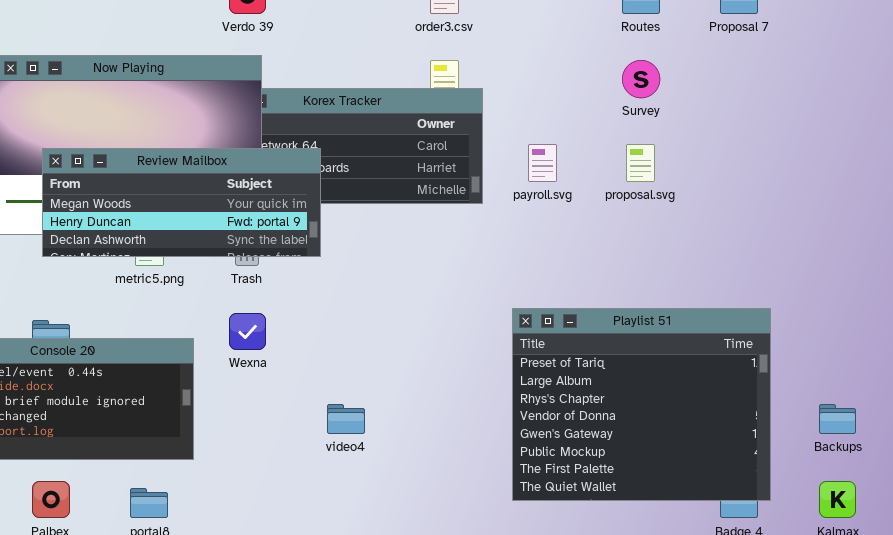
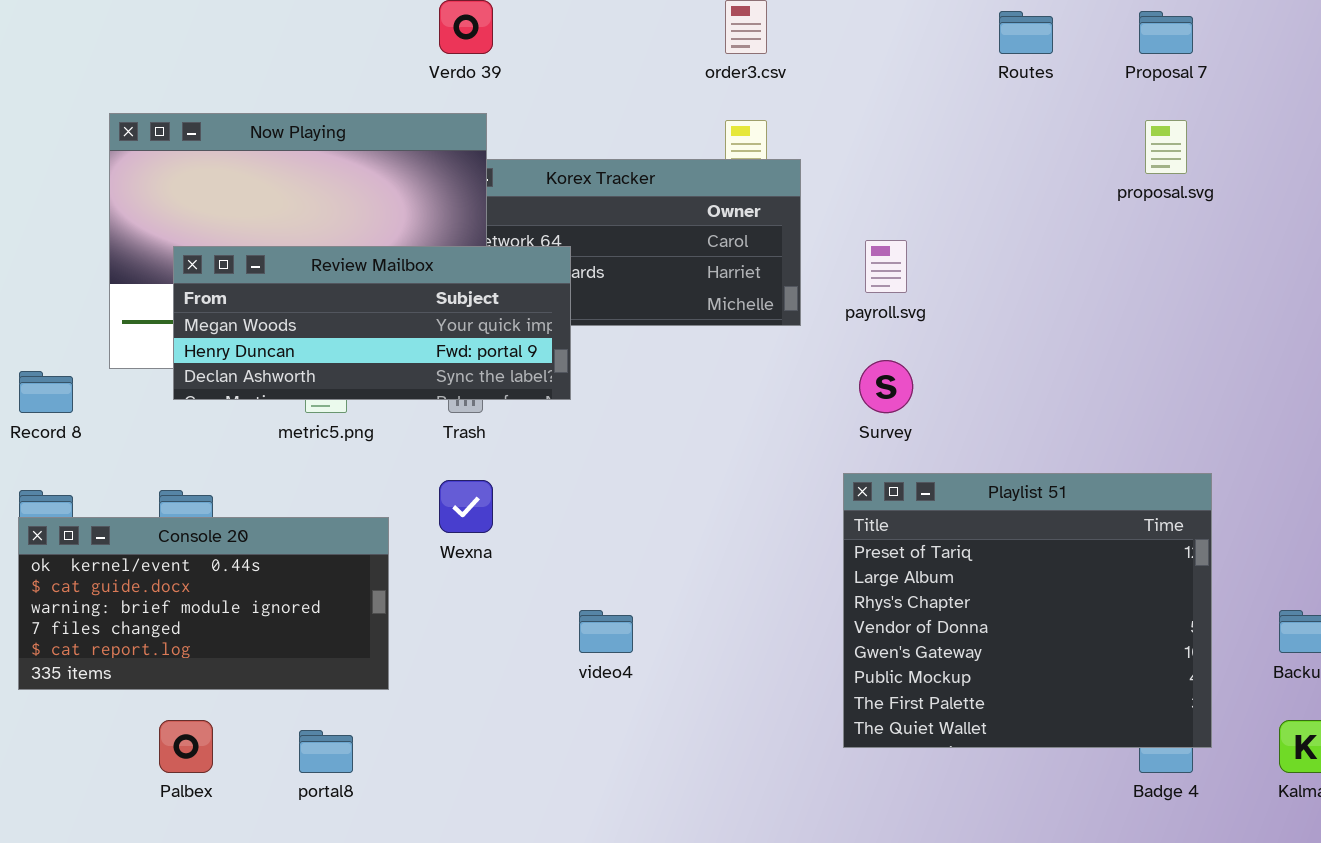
Survey: [622,60,660,98] -> [859,360,913,413], moved
proposal.svg: [626,144,655,182] -> [1145,120,1187,174], moved

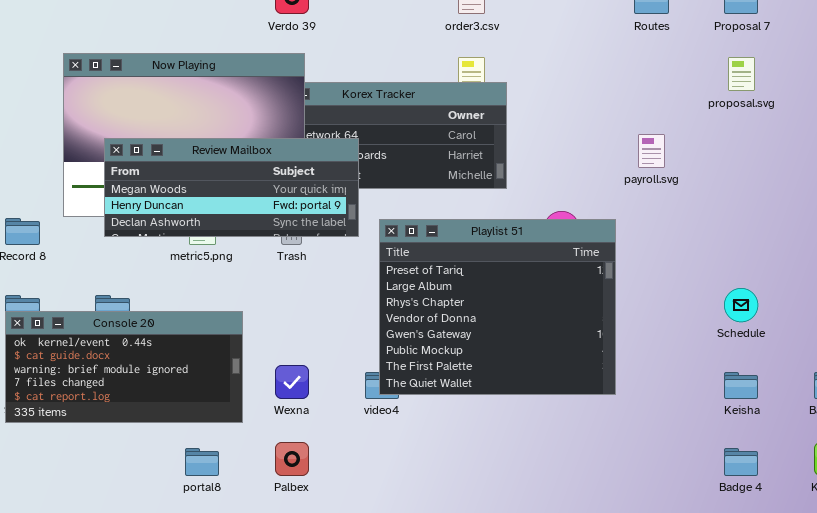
payroll.svg: [865,240,907,293] -> [638,134,665,168], moved
Playlist 51: [843,473,1212,748] -> [379,219,616,395], moved
Wexna: [439,480,493,533] -> [275,365,309,399], moved
Palbex: [159,720,213,773] -> [275,442,309,476], moved

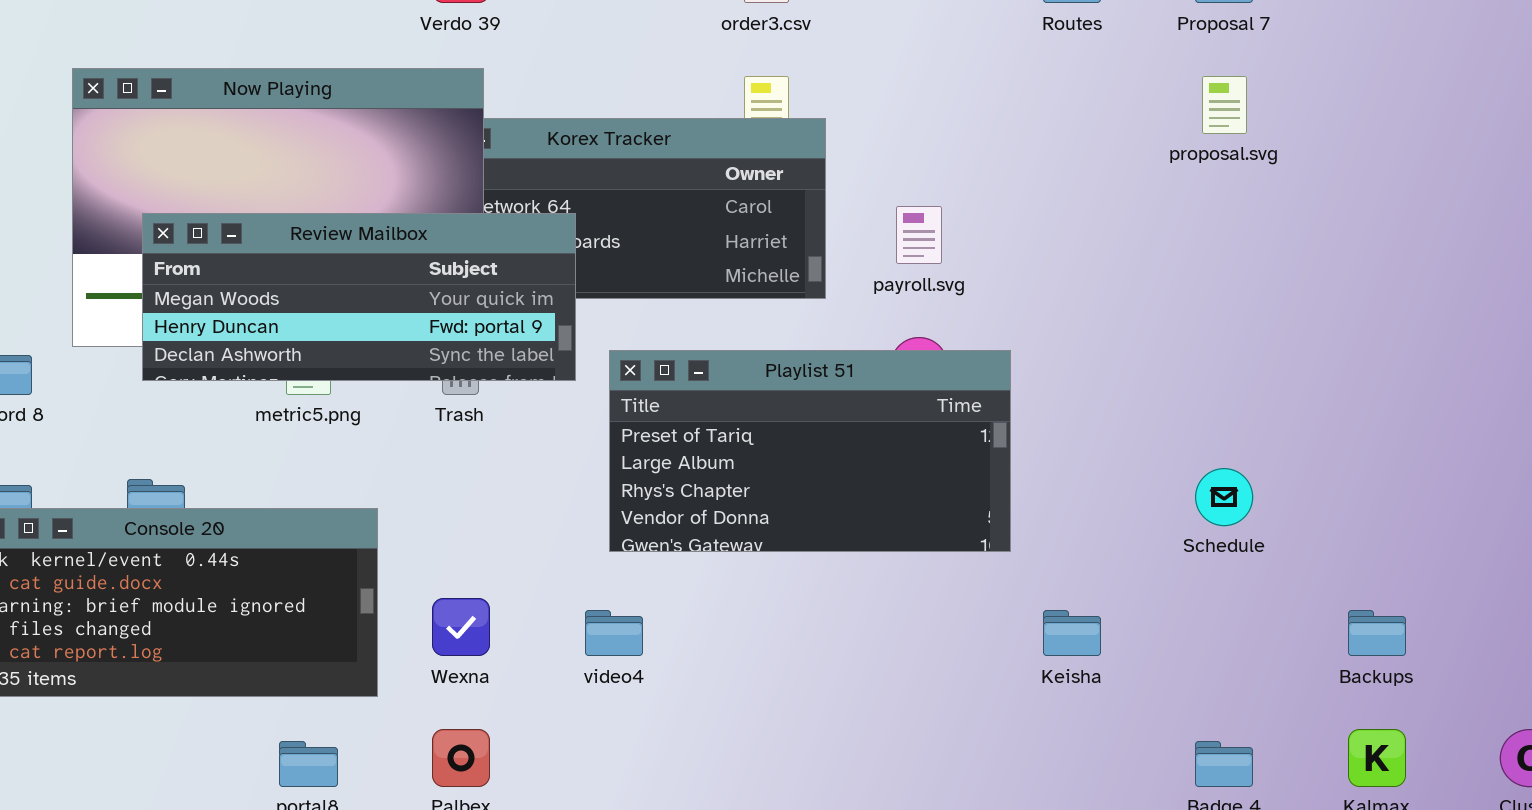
payroll.svg: [638,134,665,168] -> [896,206,942,264], moved
Playlist 51: [379,219,616,395] -> [609,350,1011,552], resized
Keisha: [724,372,758,399] -> [1043,610,1101,656], moved

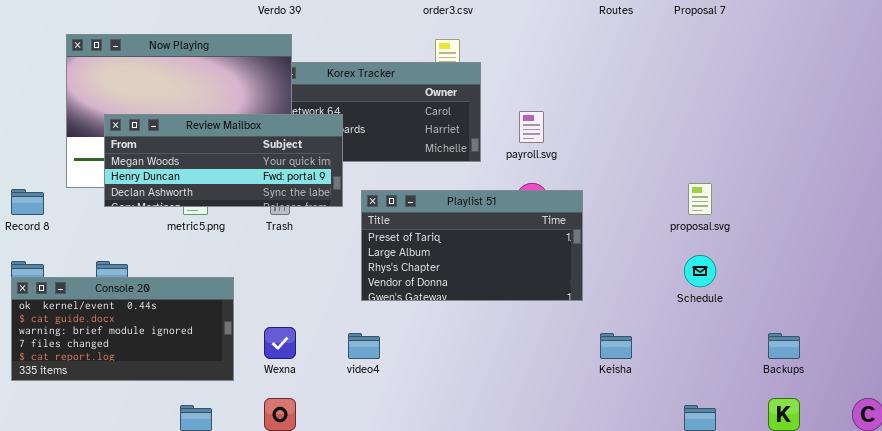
proposal.svg: [1202,76,1247,134] -> [688,183,712,215], moved

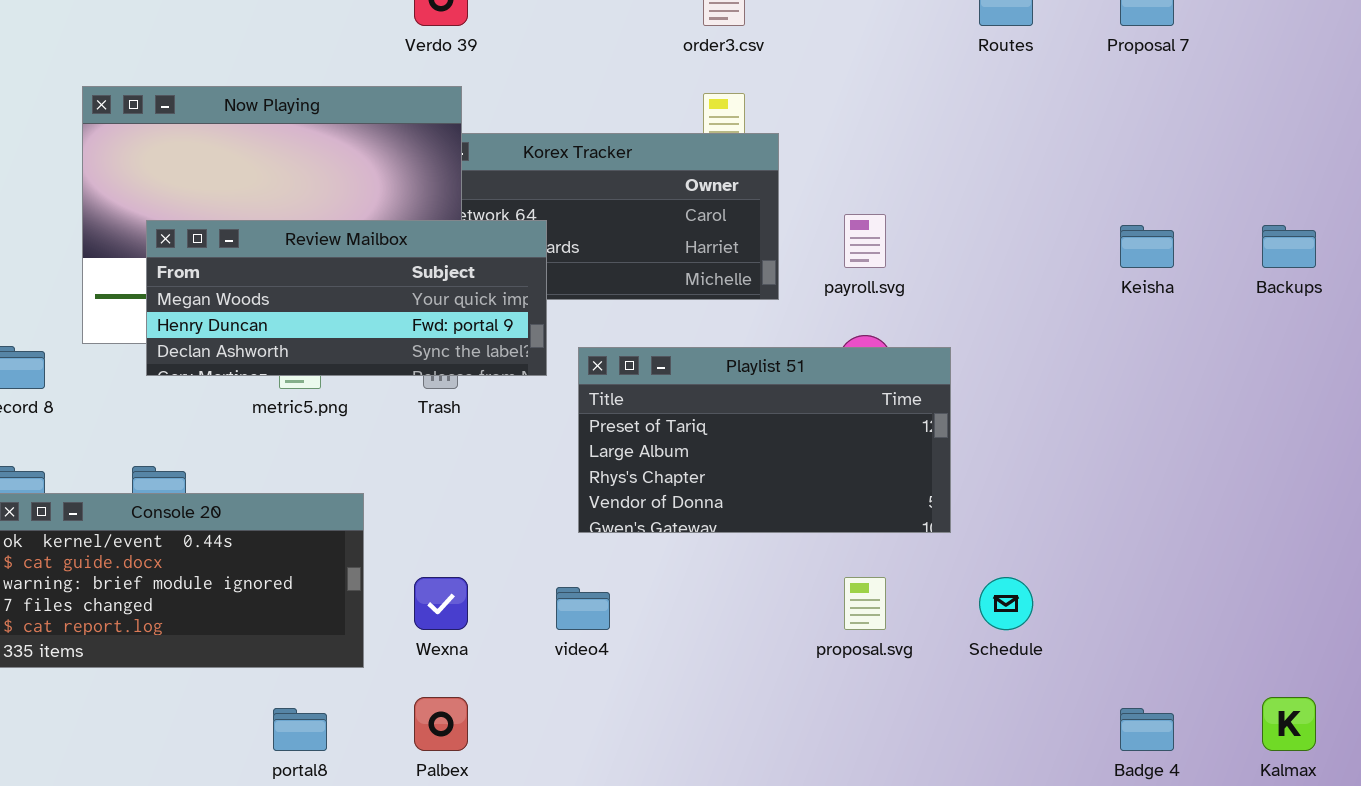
proposal.svg: [688,183,712,215] -> [844,577,886,630], moved
Schedule: [684,255,716,287] -> [979,577,1033,630], moved
Keisha: [600,333,632,359] -> [1120,225,1174,268], moved
Backups: [768,333,800,359] -> [1262,225,1316,268], moved

